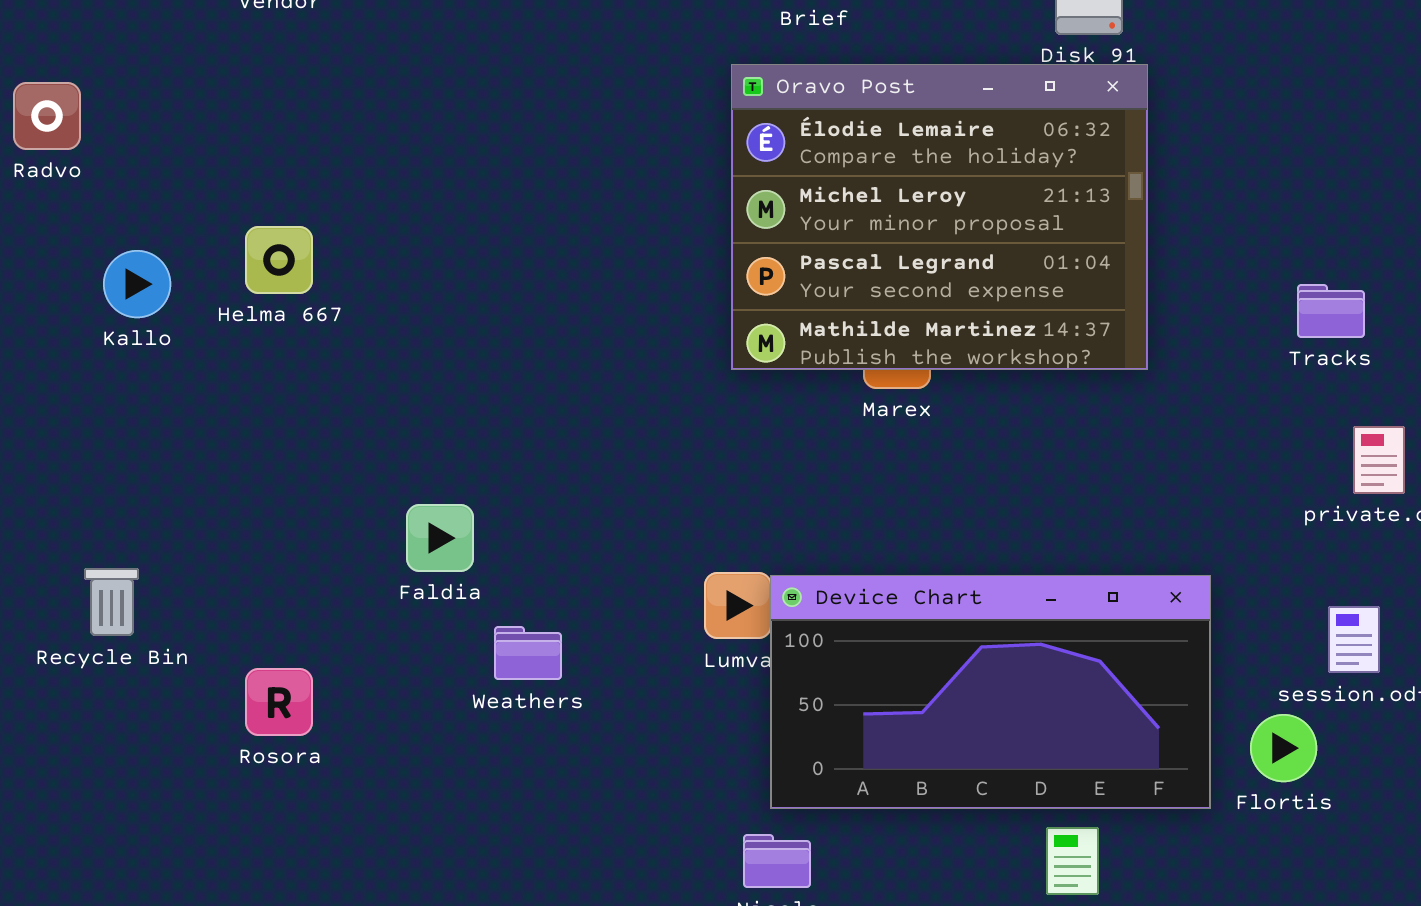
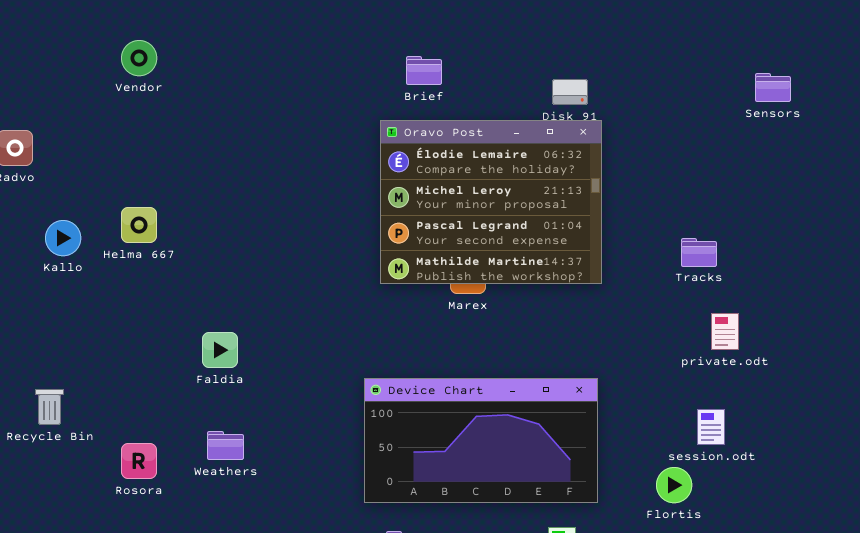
Faldia: [406,504,474,572] -> [202,332,238,368], moved
Device Chart: [770,575,1211,809] -> [364,378,598,503], moved
Weathers: [494,626,562,680] -> [207,431,244,460], moved

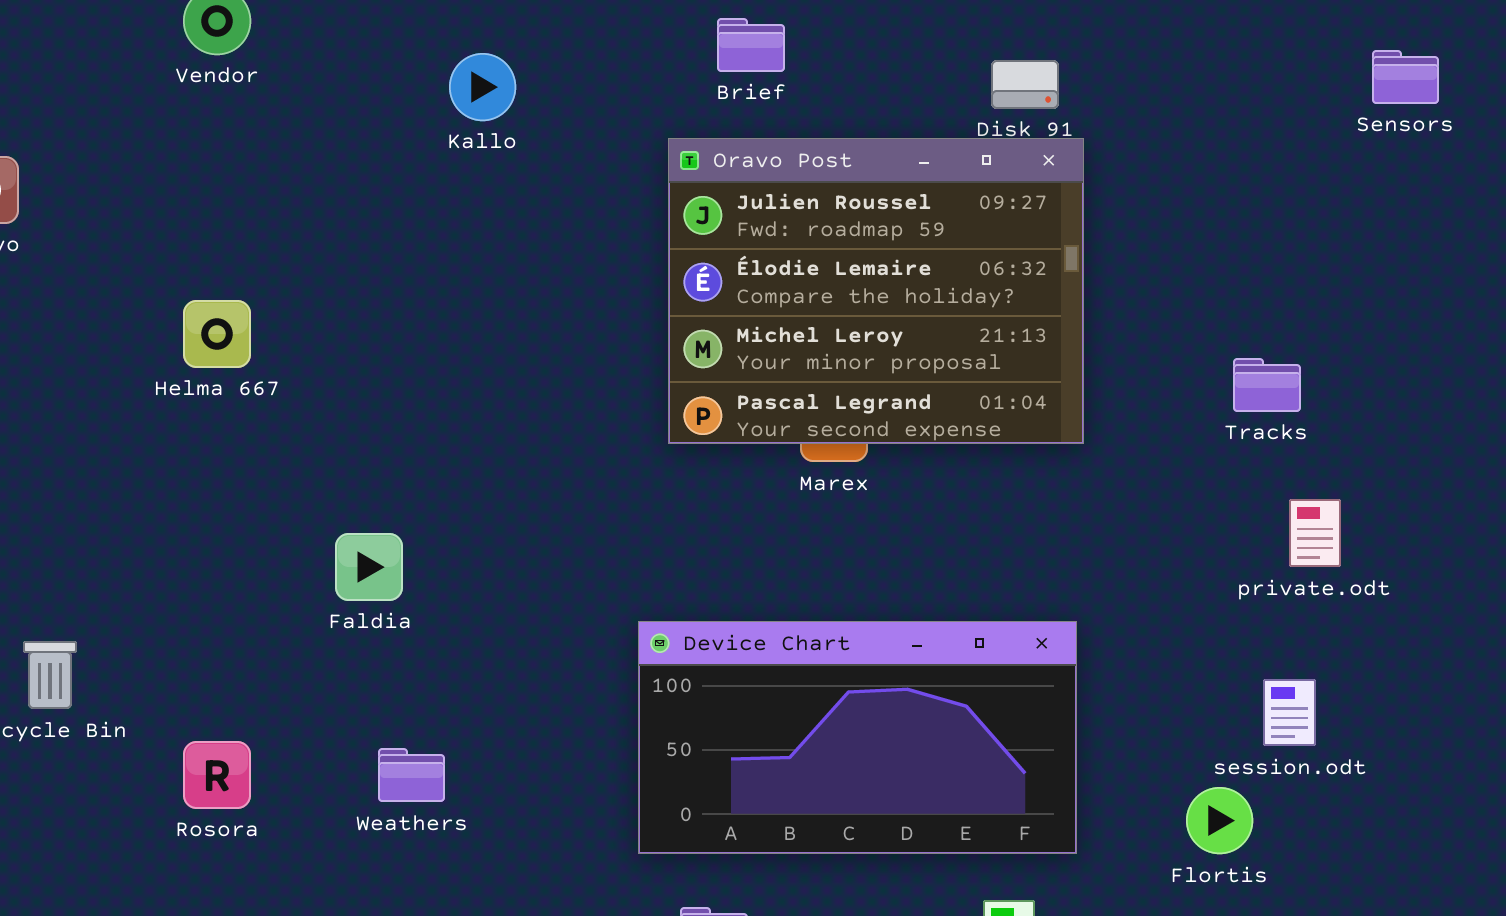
Oravo Post: [380,120,602,284] -> [668,138,1084,444], scrolled up 1 row
Kallo: [45,220,81,256] -> [449,53,516,121], moved
Weathers: [207,431,244,460] -> [378,748,445,802], moved

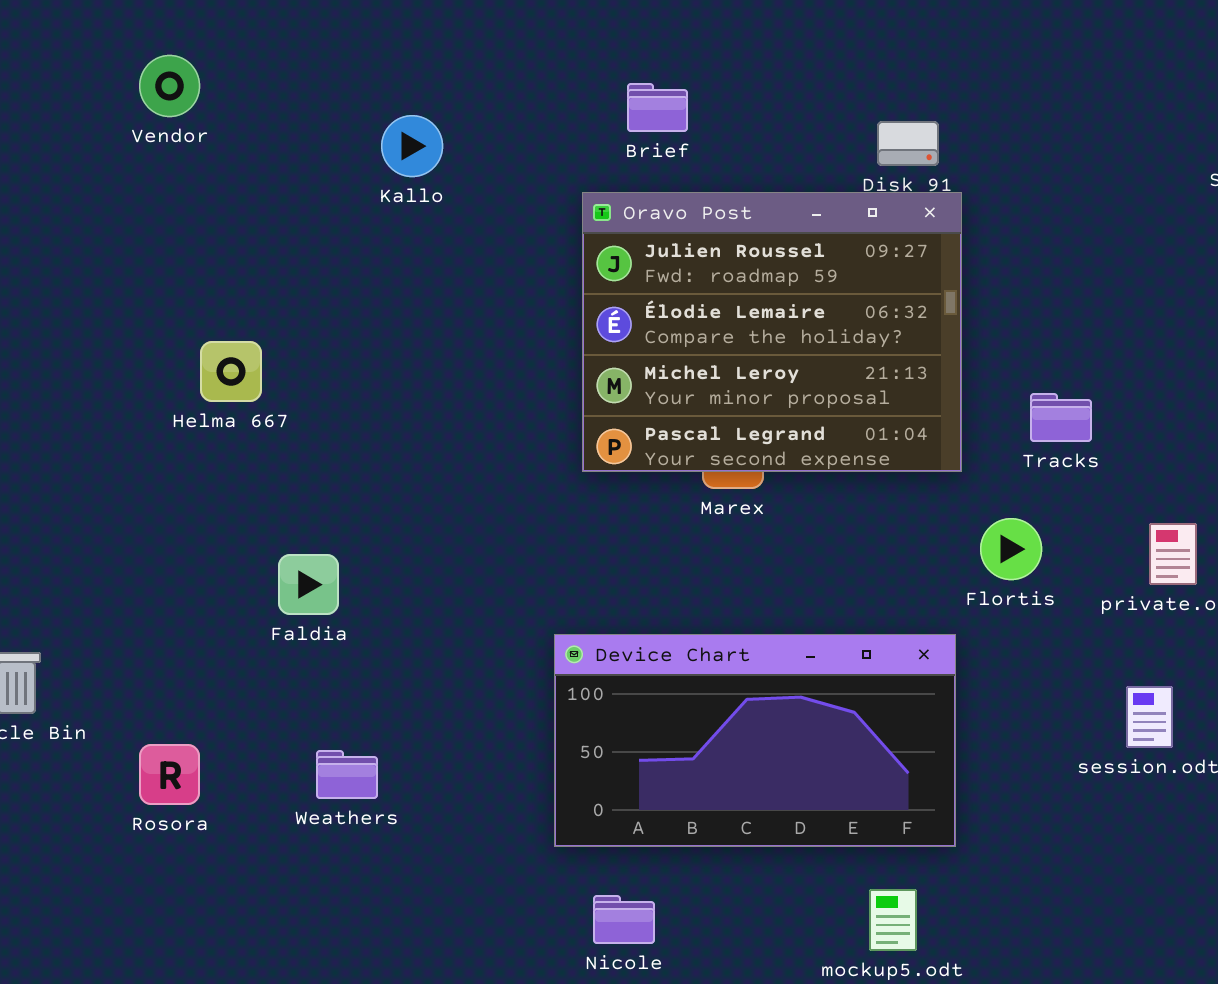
Helma 667: [183,300,251,368] -> [200,341,262,402], moved
Tracks: [1233,358,1301,412] -> [1030,393,1092,442], moved
Flortis: [1186,787,1253,854] -> [980,518,1042,580], moved

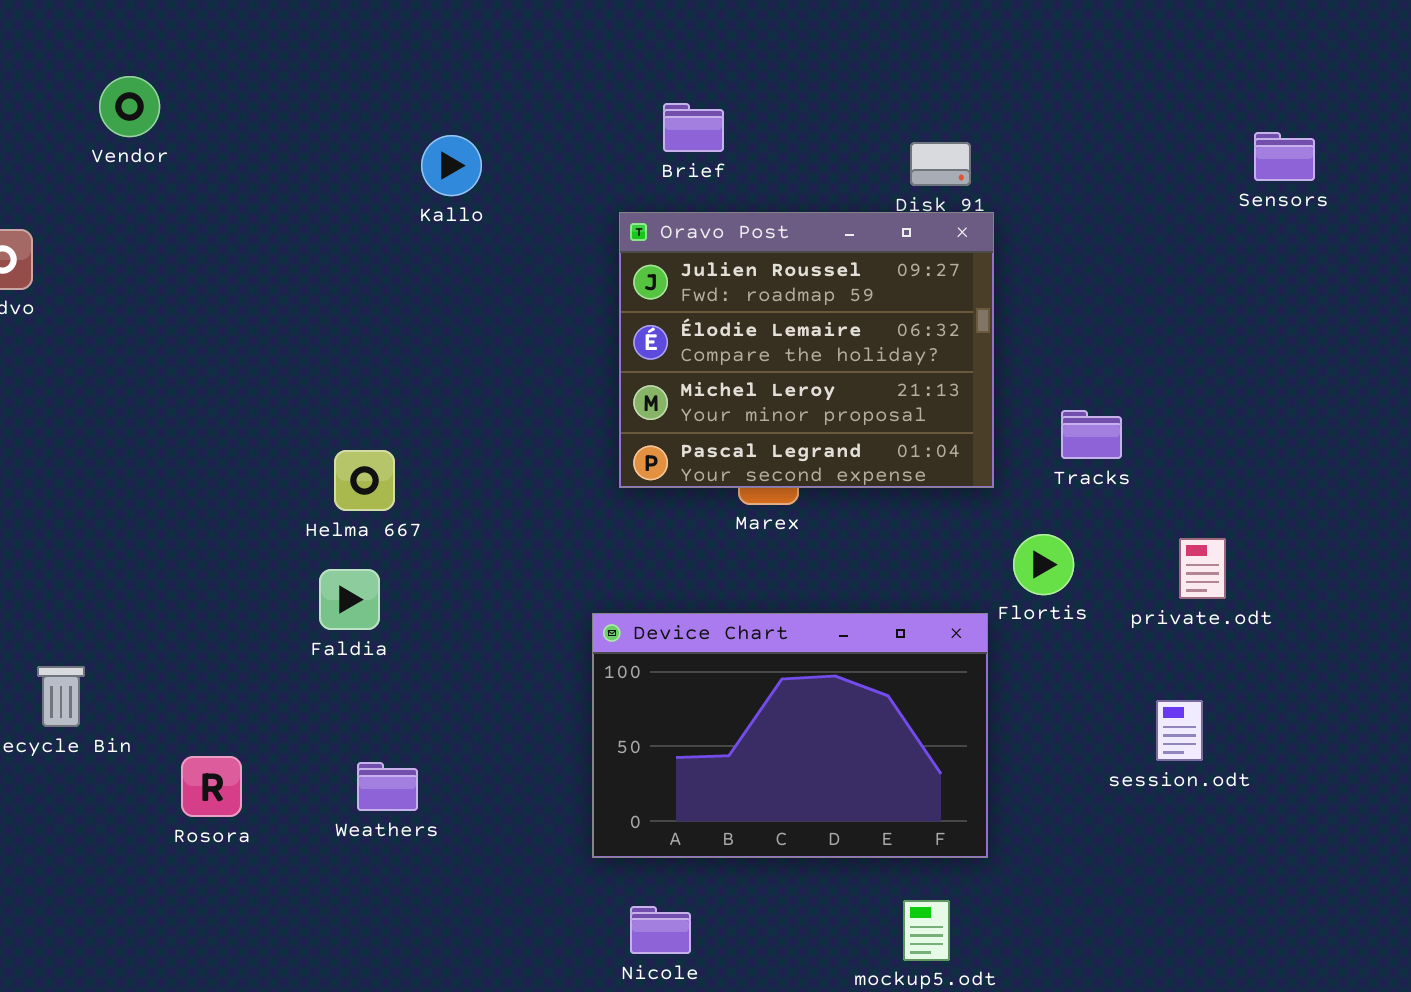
Vendor: [139,55,200,117] -> [99,76,160,137], moved
Helma 667: [200,341,262,402] -> [334,450,395,511], moved
Device Chart: [554,634,956,847] -> [592,613,988,858], resized

